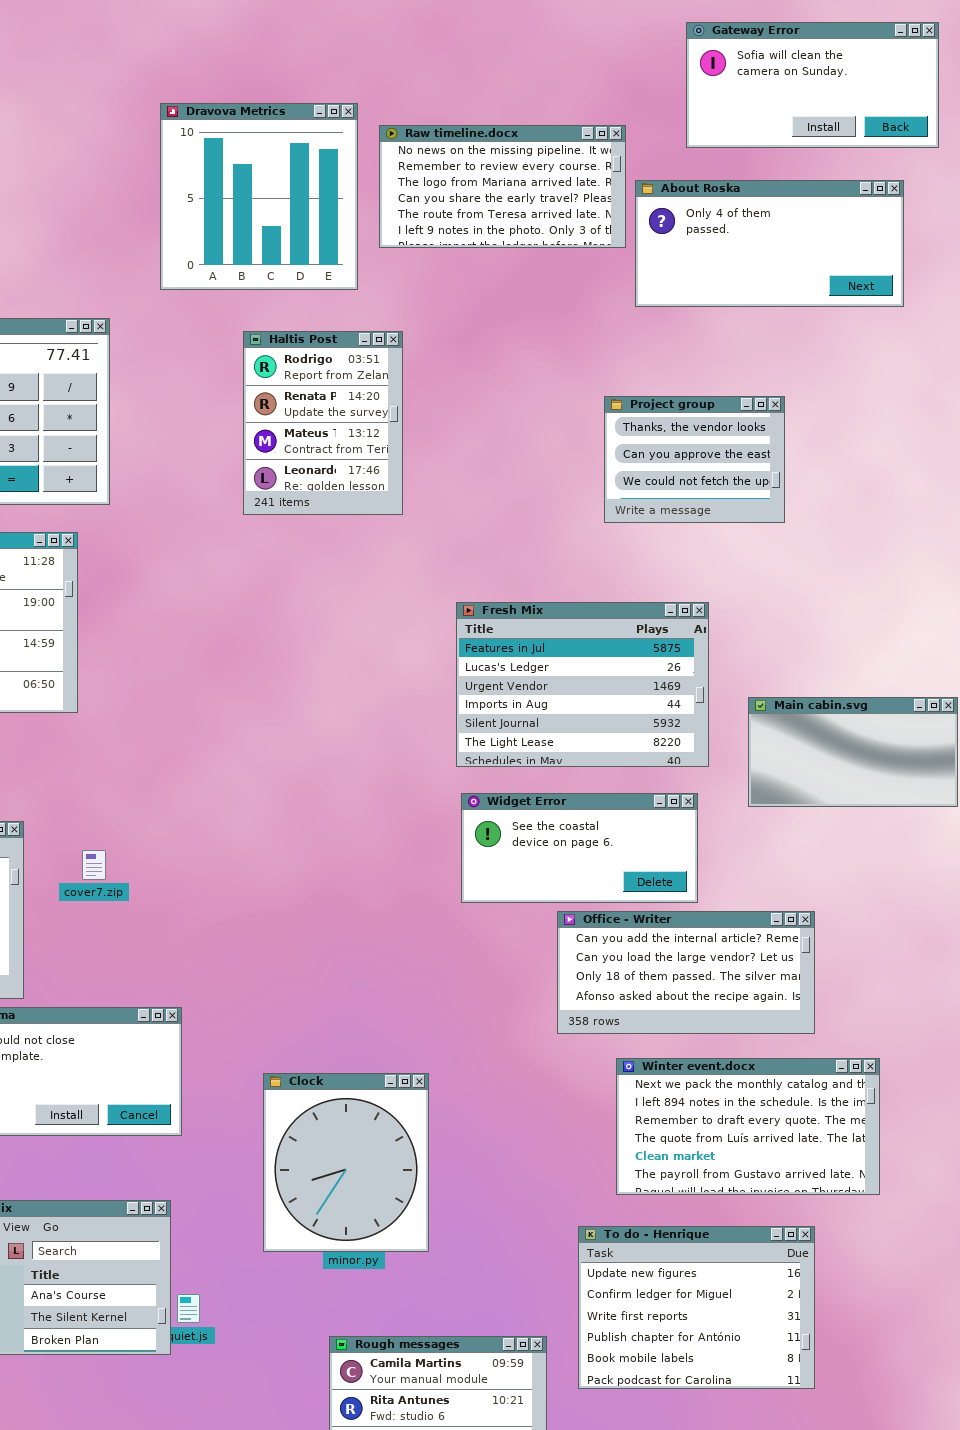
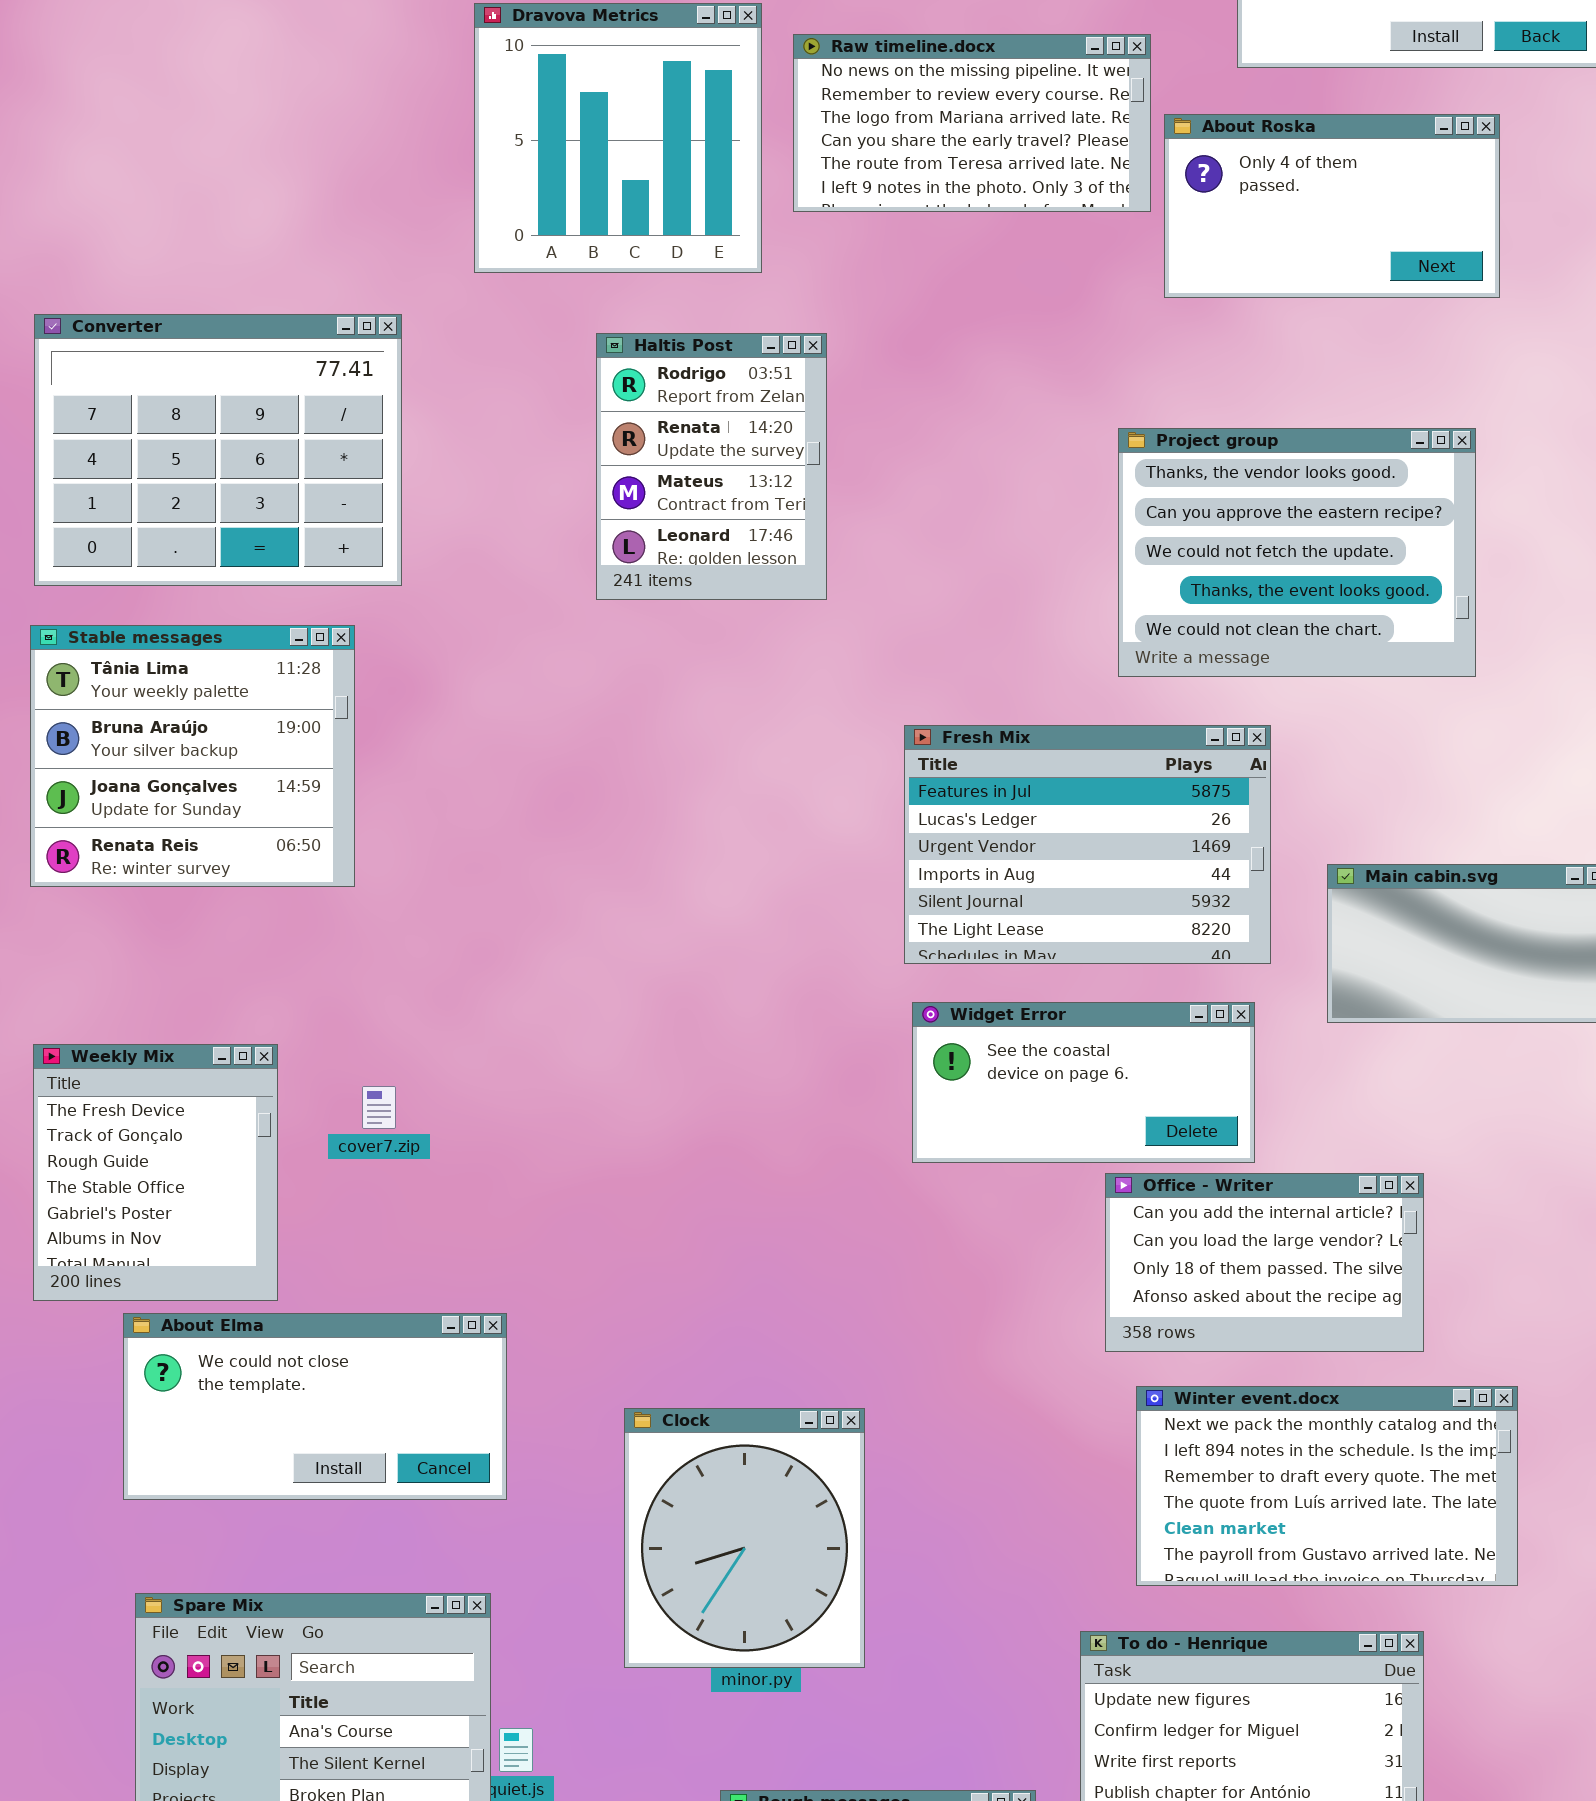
About Roska: [635,180,904,307] -> [1164,114,1500,298], resized
Project group: [604,396,785,523] -> [1118,428,1476,677], resized
Office - Writer: [557,911,815,1034] -> [1105,1173,1424,1352], resized

